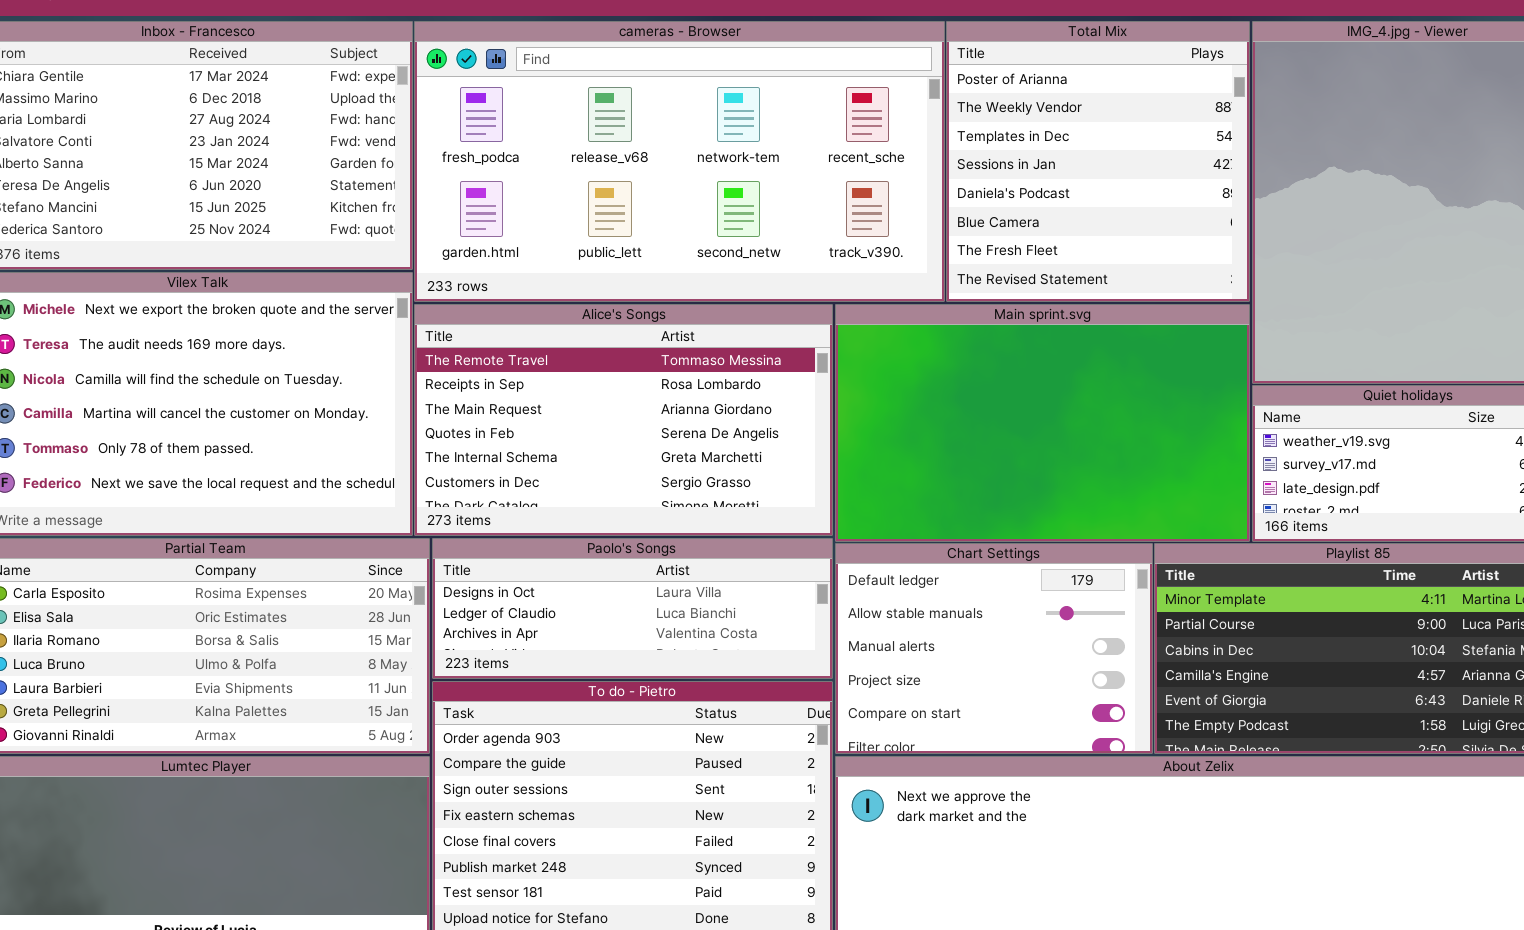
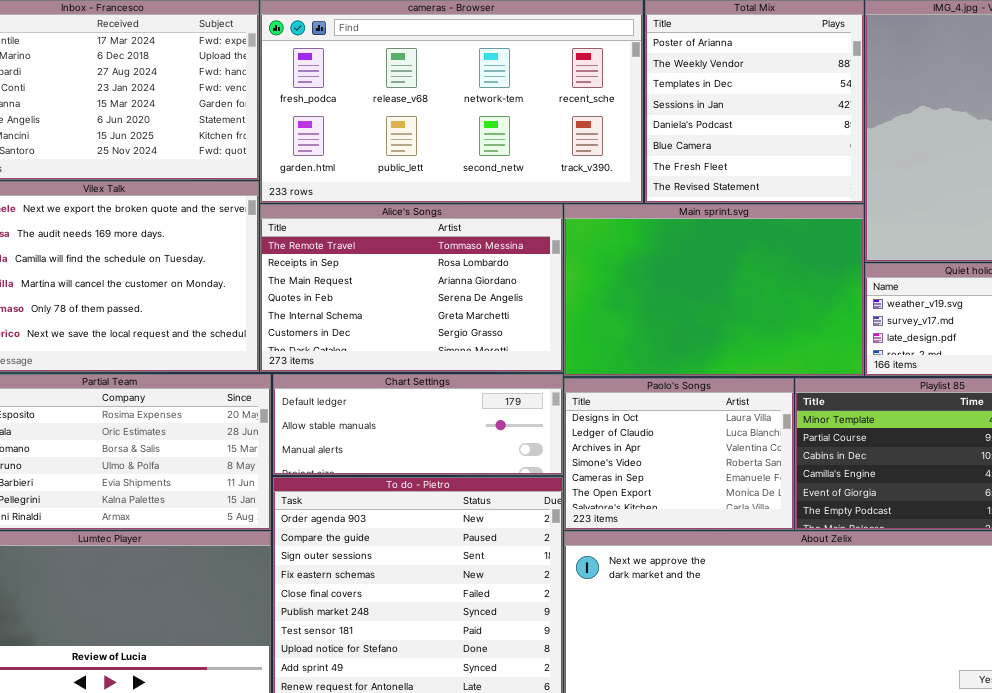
Paolo's Songs: [432,538,833,679] -> [564,378,794,530], moved, resized
Chart Settings: [835,543,1153,754] -> [273,374,563,475], moved, resized

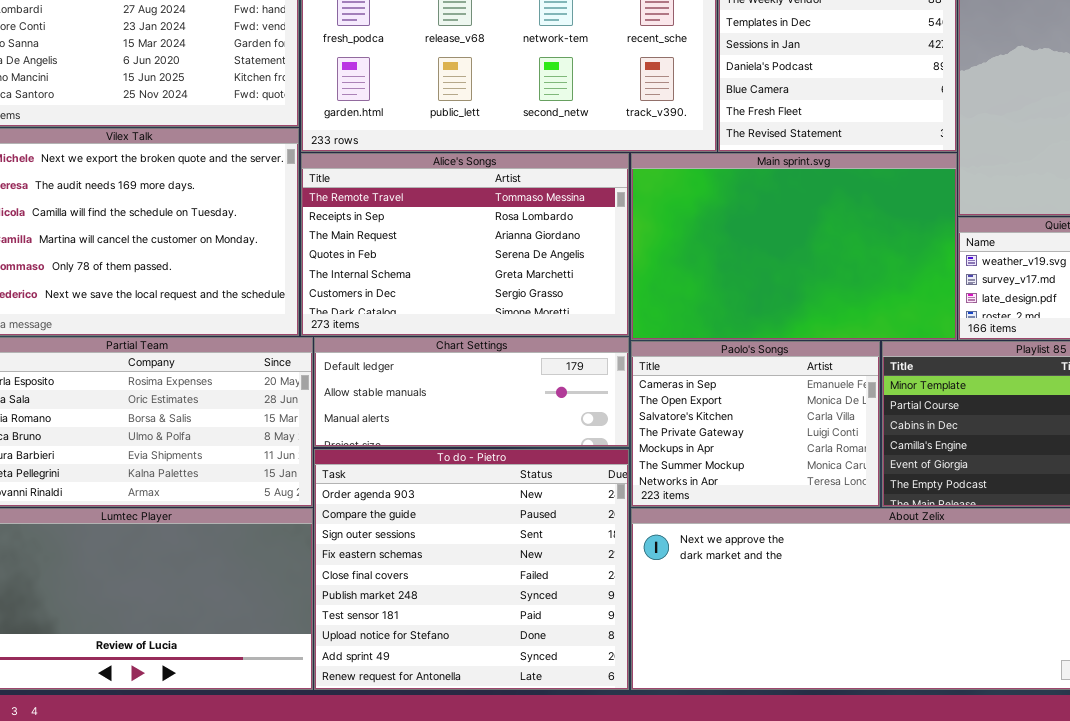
Paolo's Songs: [564,378,794,530] -> [631,341,880,507], scrolled down 4 rows

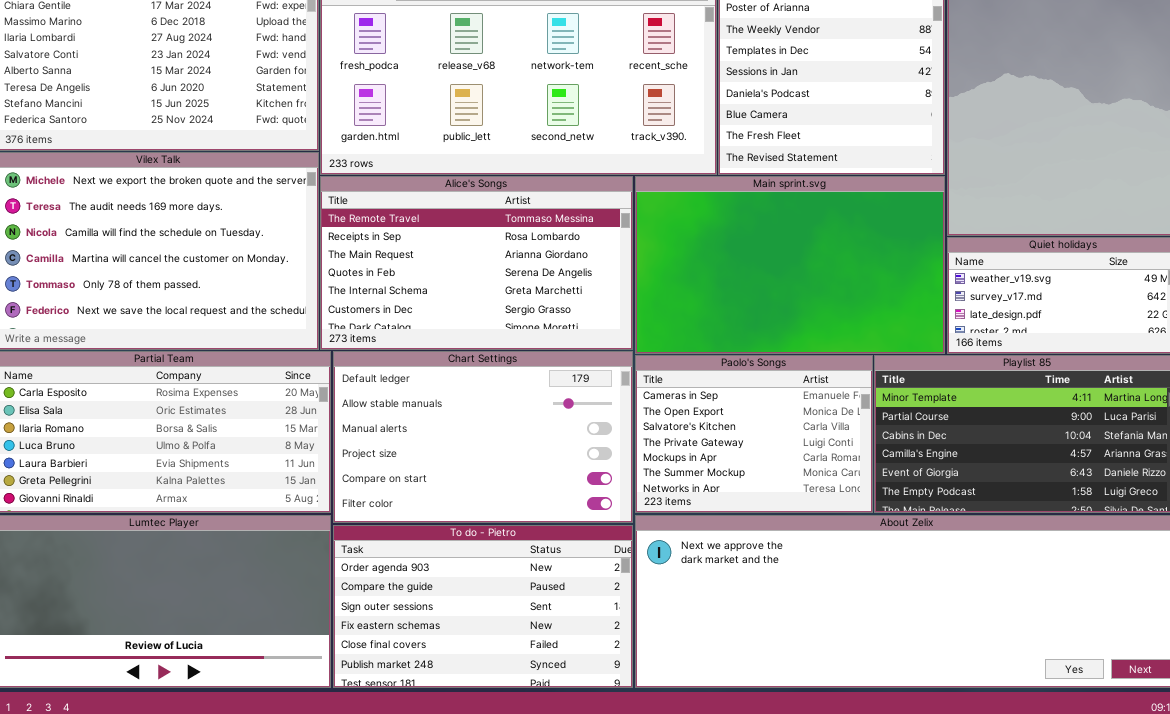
Chart Settings: [314,337,629,447] -> [333,351,633,523], resized
To do - Pietro: [314,449,629,690] -> [333,525,633,688], resized

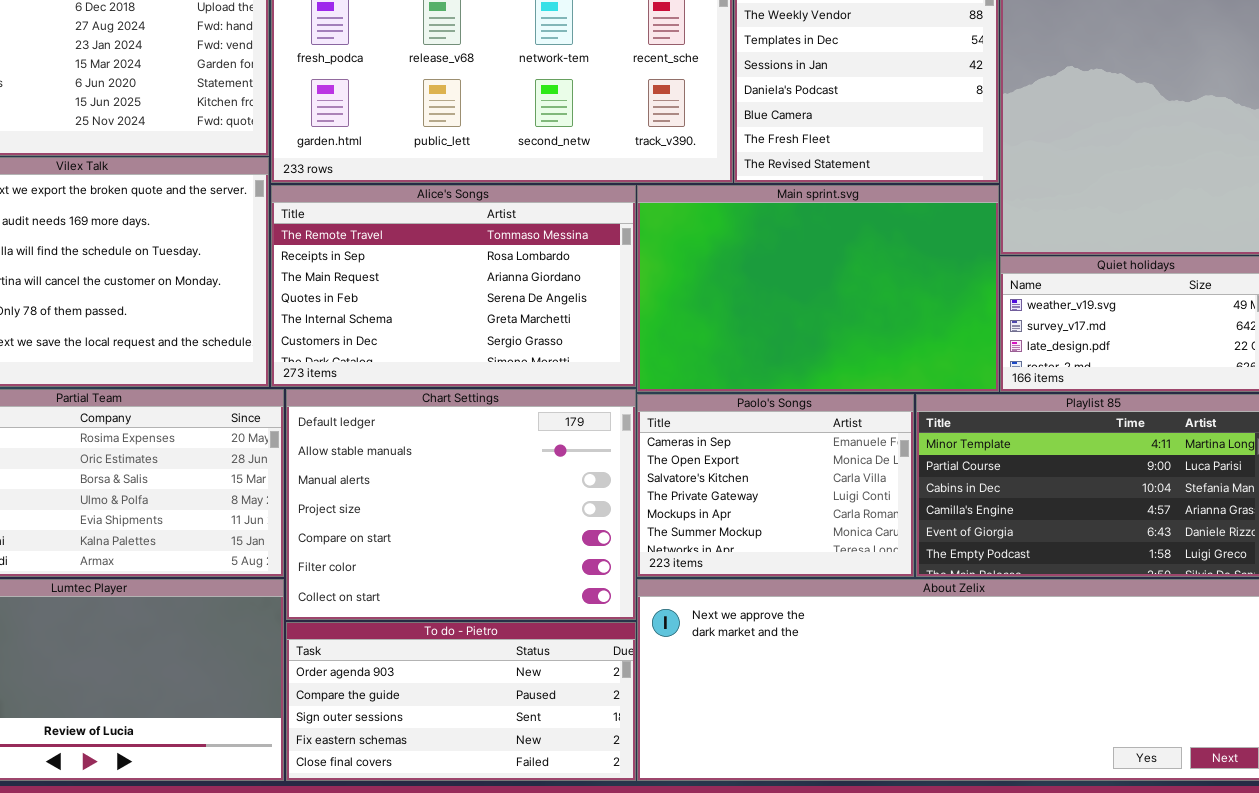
Chart Settings: [333,351,633,523] -> [286,389,636,620], resized
To do - Pietro: [333,525,633,688] -> [286,622,636,781], resized

